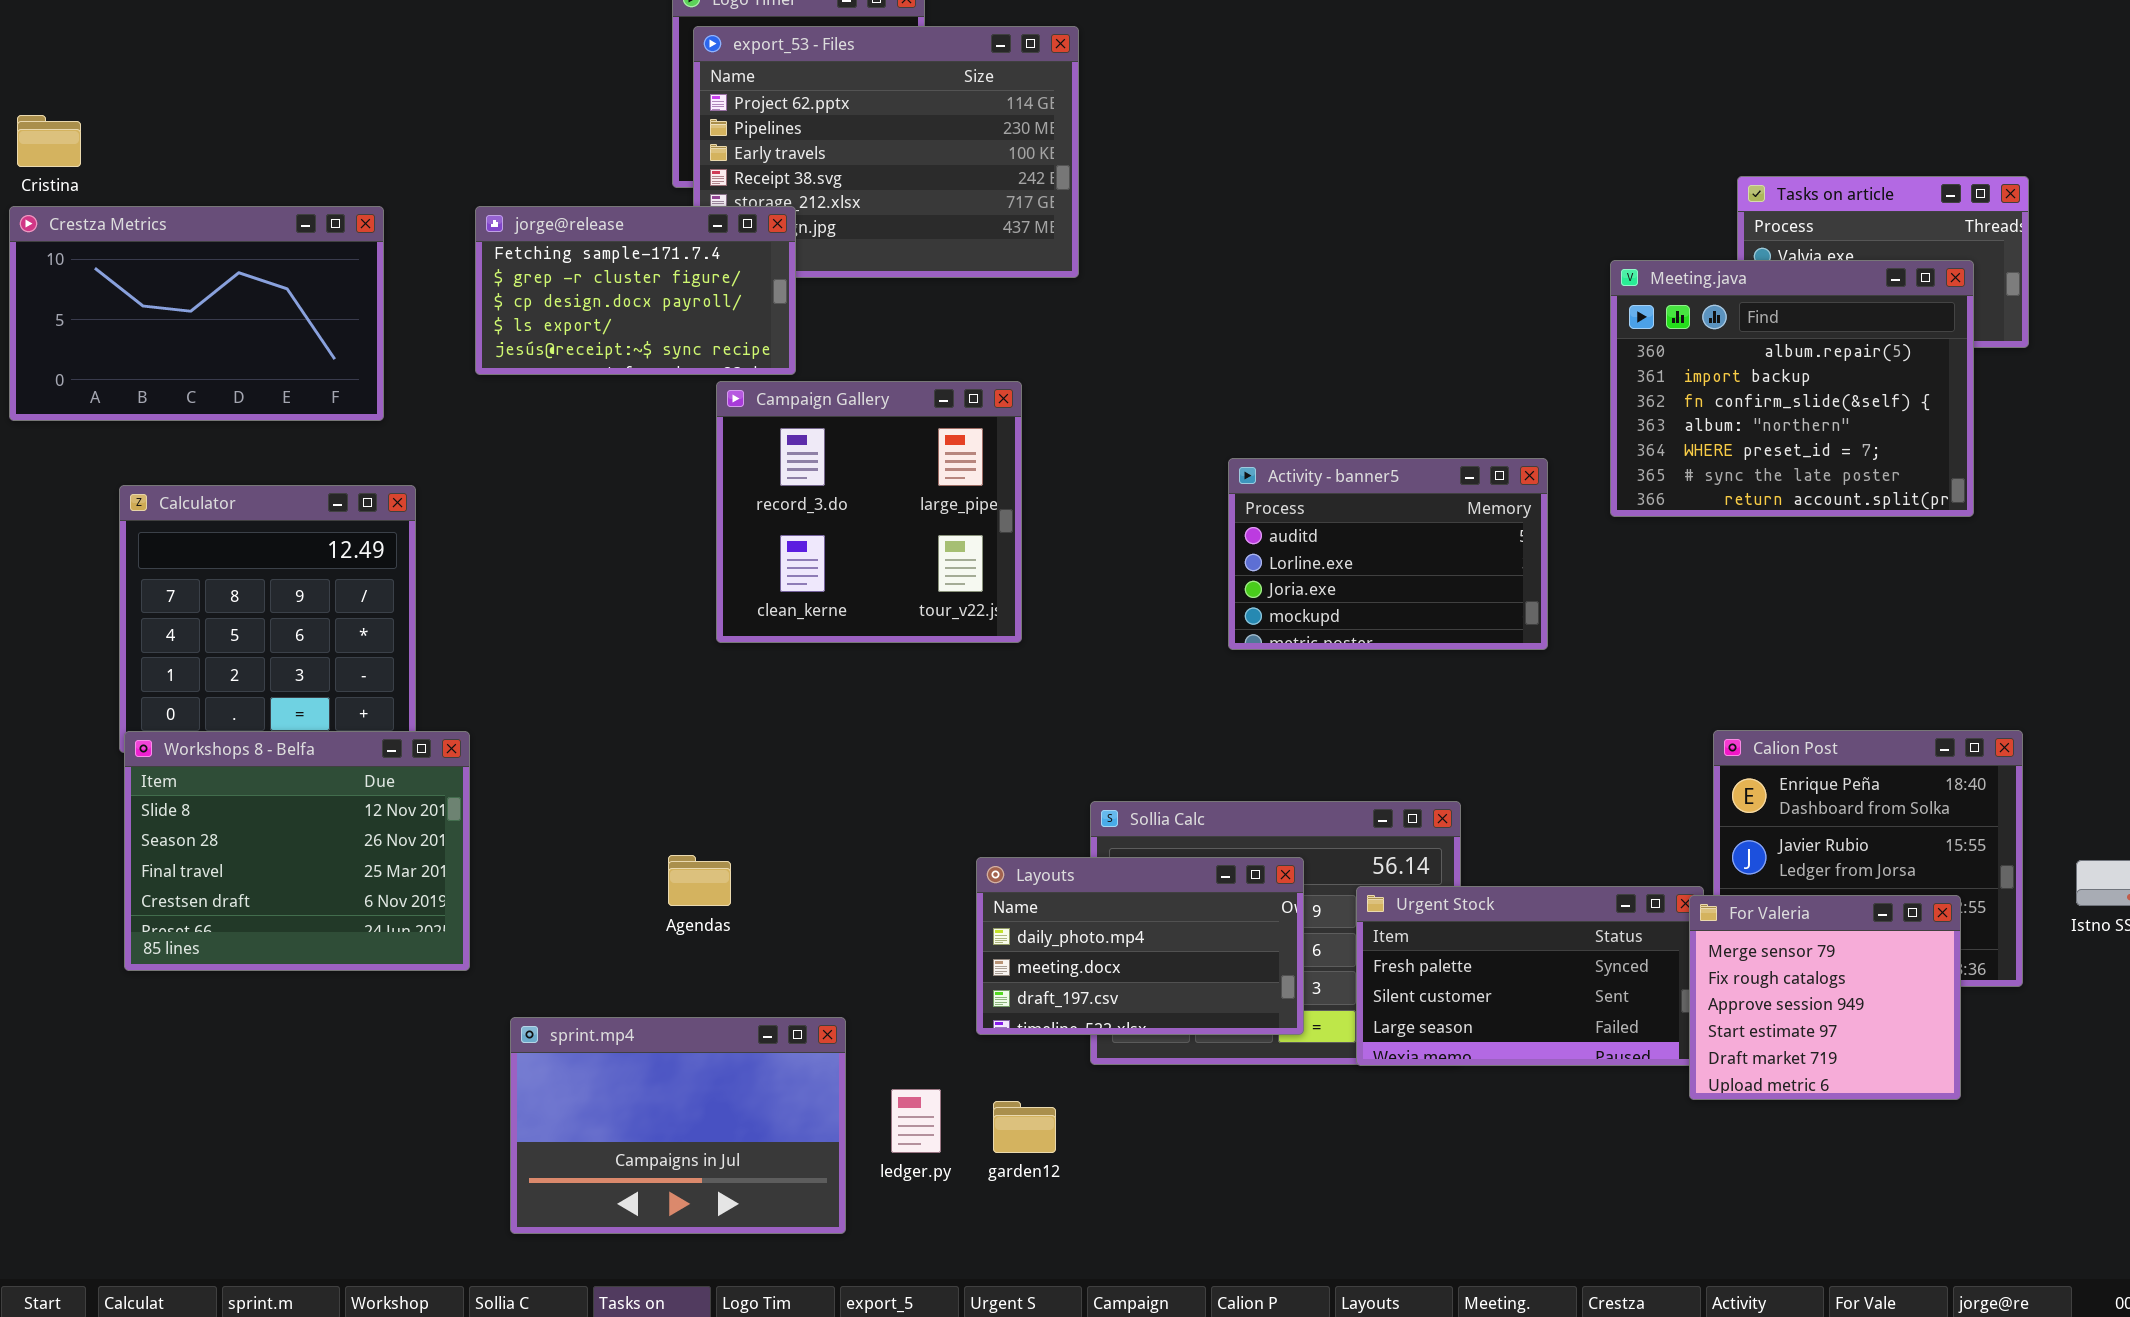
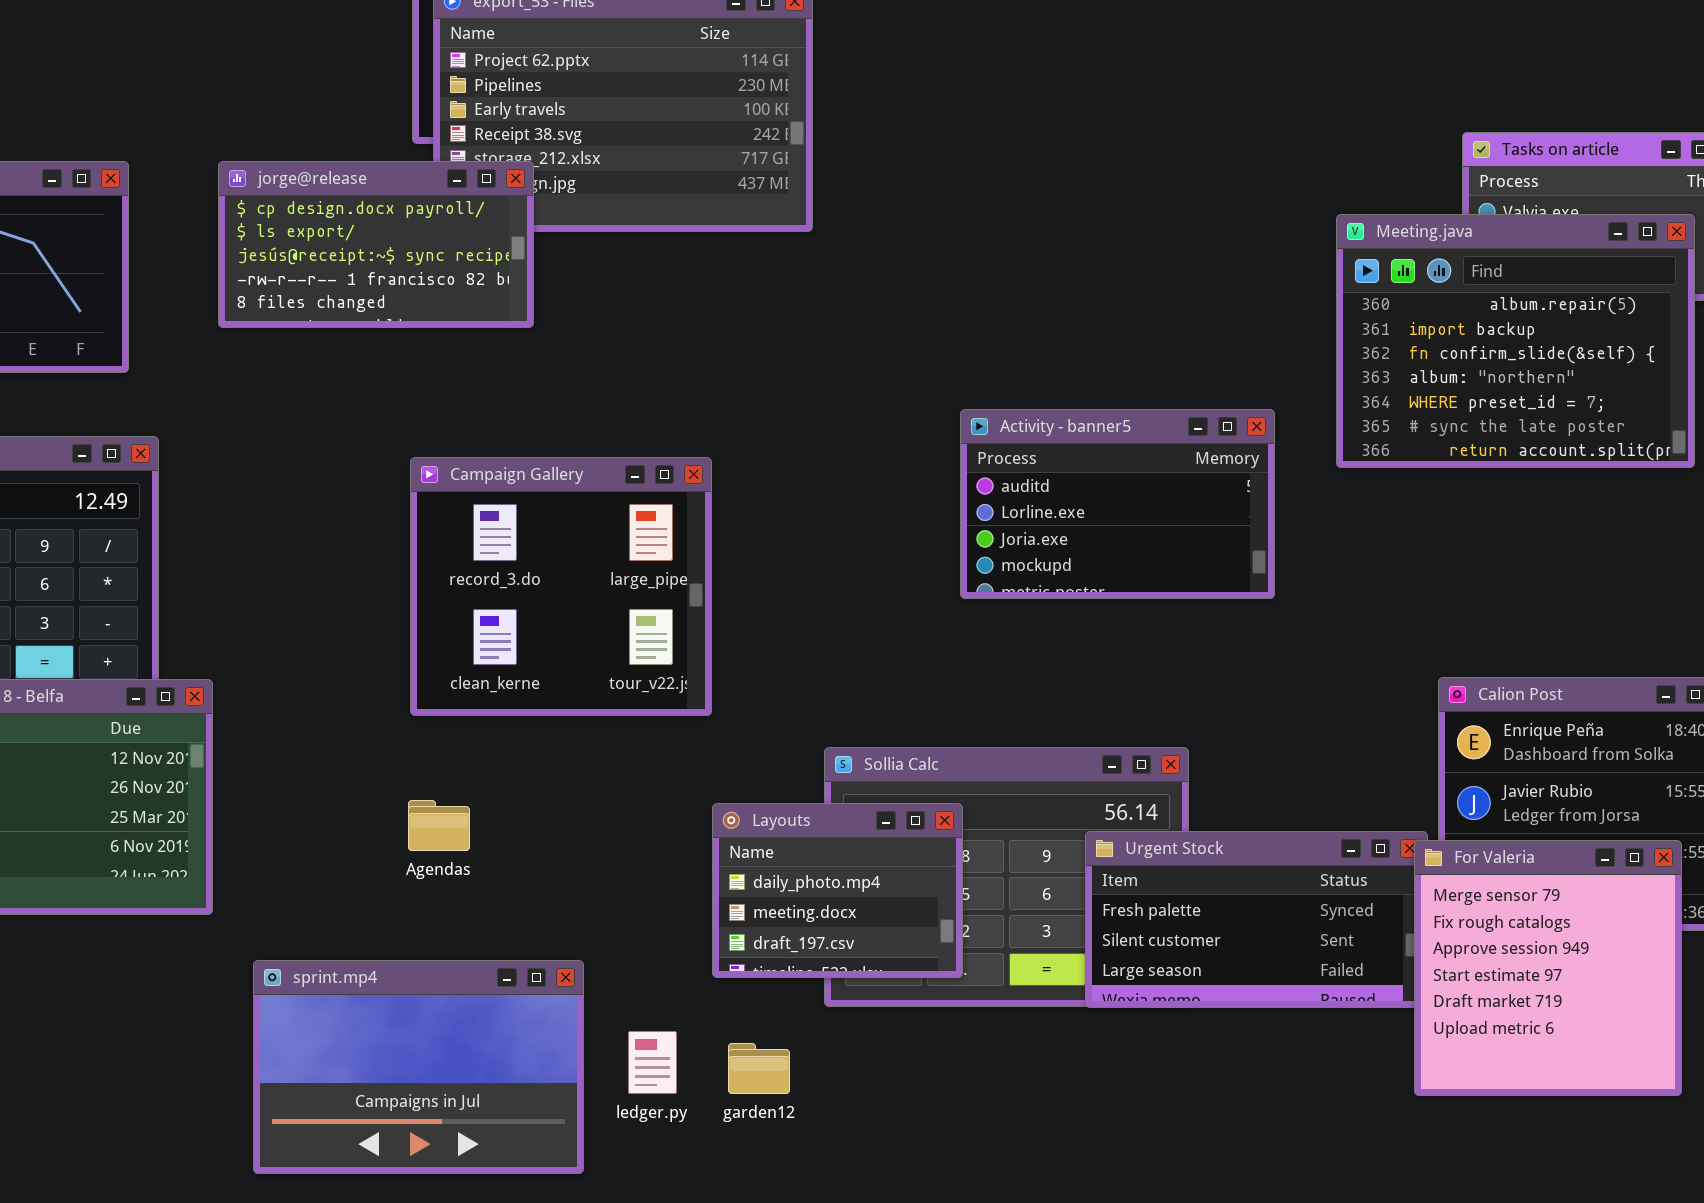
jorge@release: [475,206,796,375] -> [218,161,534,328], scrolled down 2 rows
Campaign Gallery: [716,381,1022,643] -> [410,457,712,716], moved
Layouts: [976,857,1304,1035] -> [712,803,963,978], resized
For Valeria: [1689,895,1961,1100] -> [1414,840,1682,1096], resized

